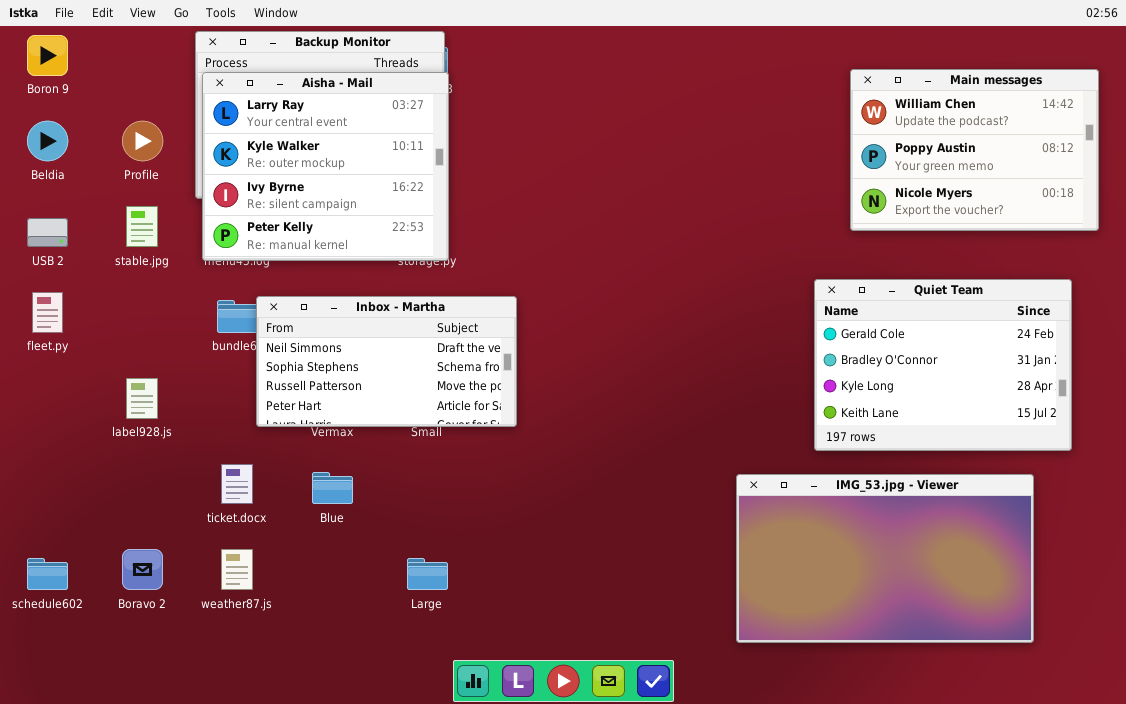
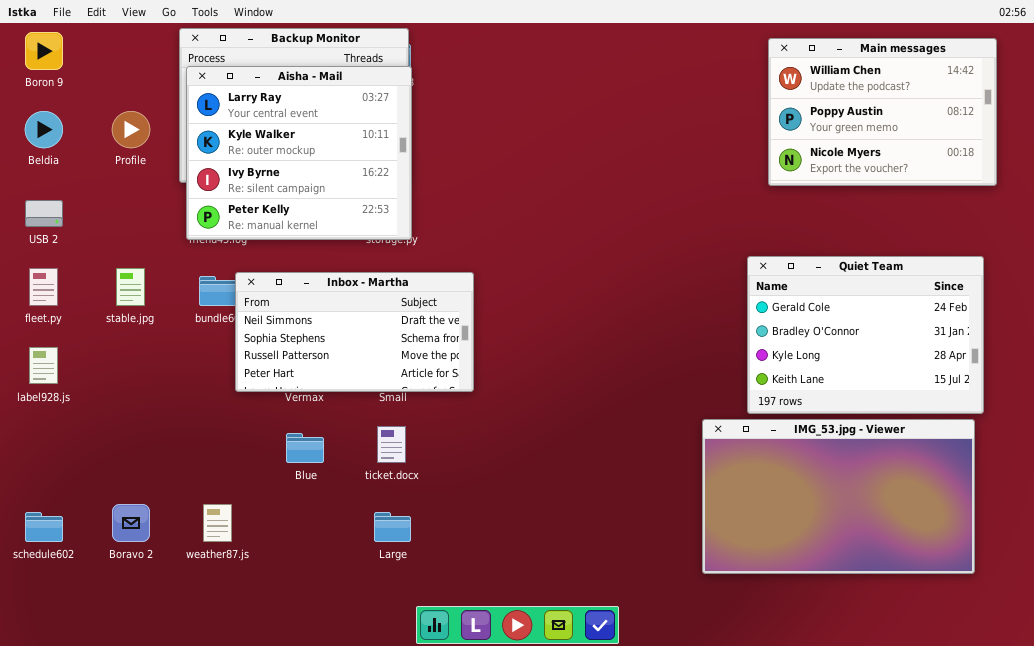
Main messages: [850,69,1099,231] -> [768,38,997,186], moved
stable.jpg: [126,206,158,247] -> [116,268,145,306], moved
label928.js: [126,378,158,419] -> [29,347,58,384], moved
ticket.docx: [221,464,253,504] -> [377,426,406,463], moved
IMG_53.jpg - Viewer: [736,474,1034,643] -> [702,419,975,574], moved

